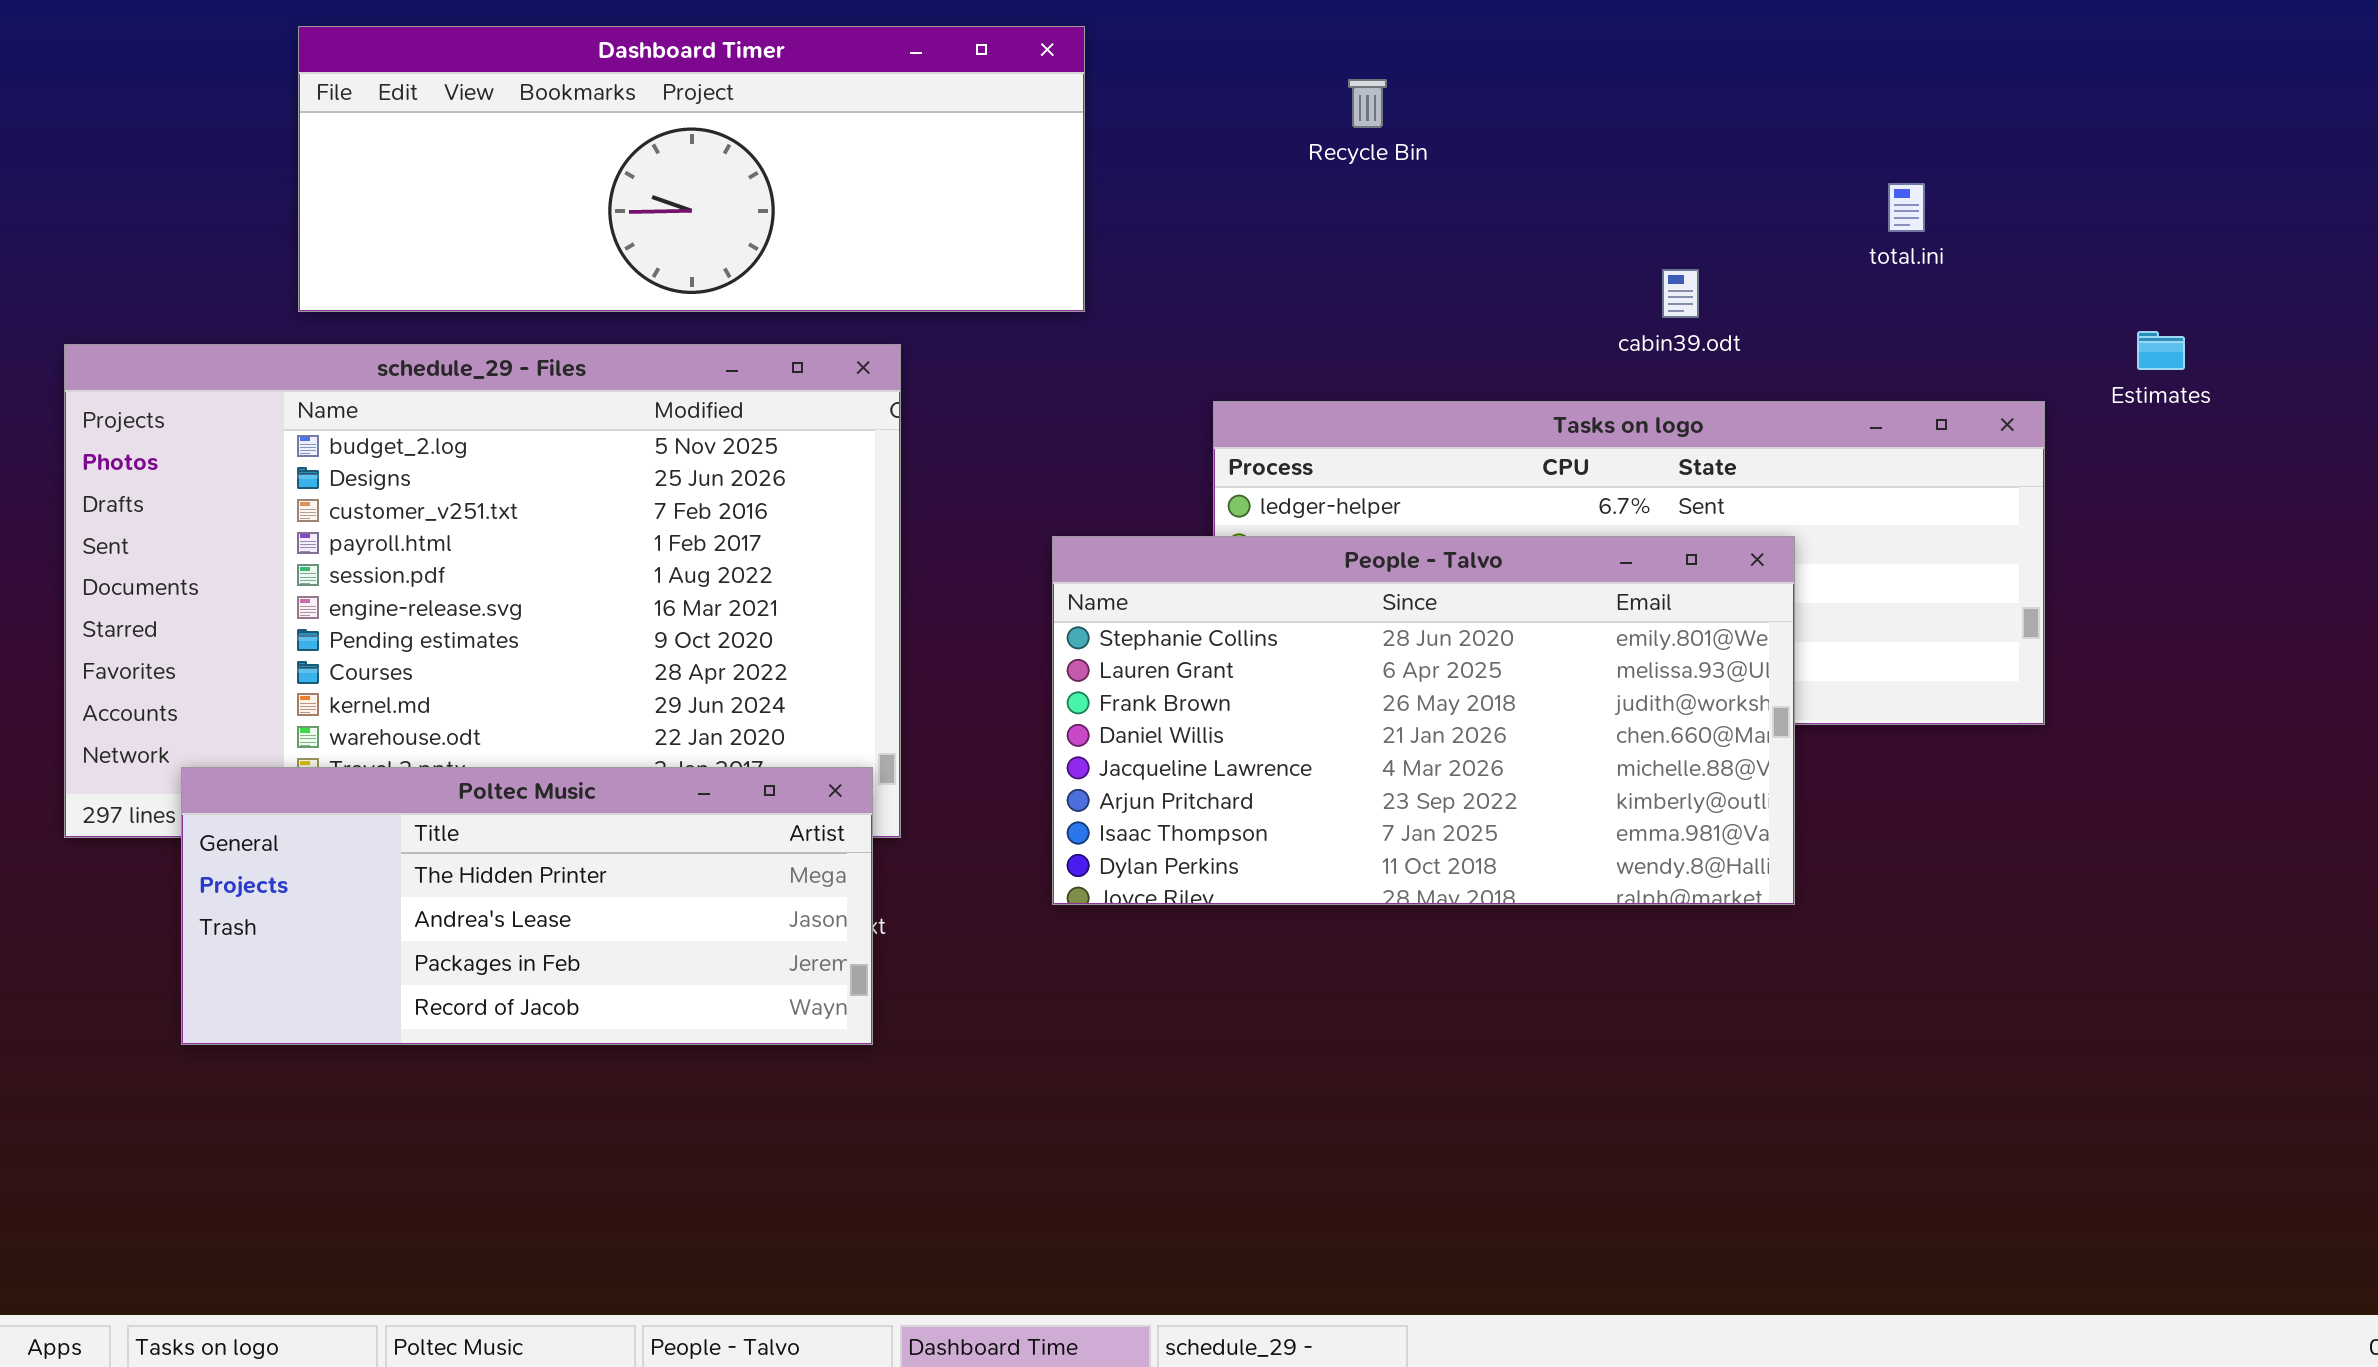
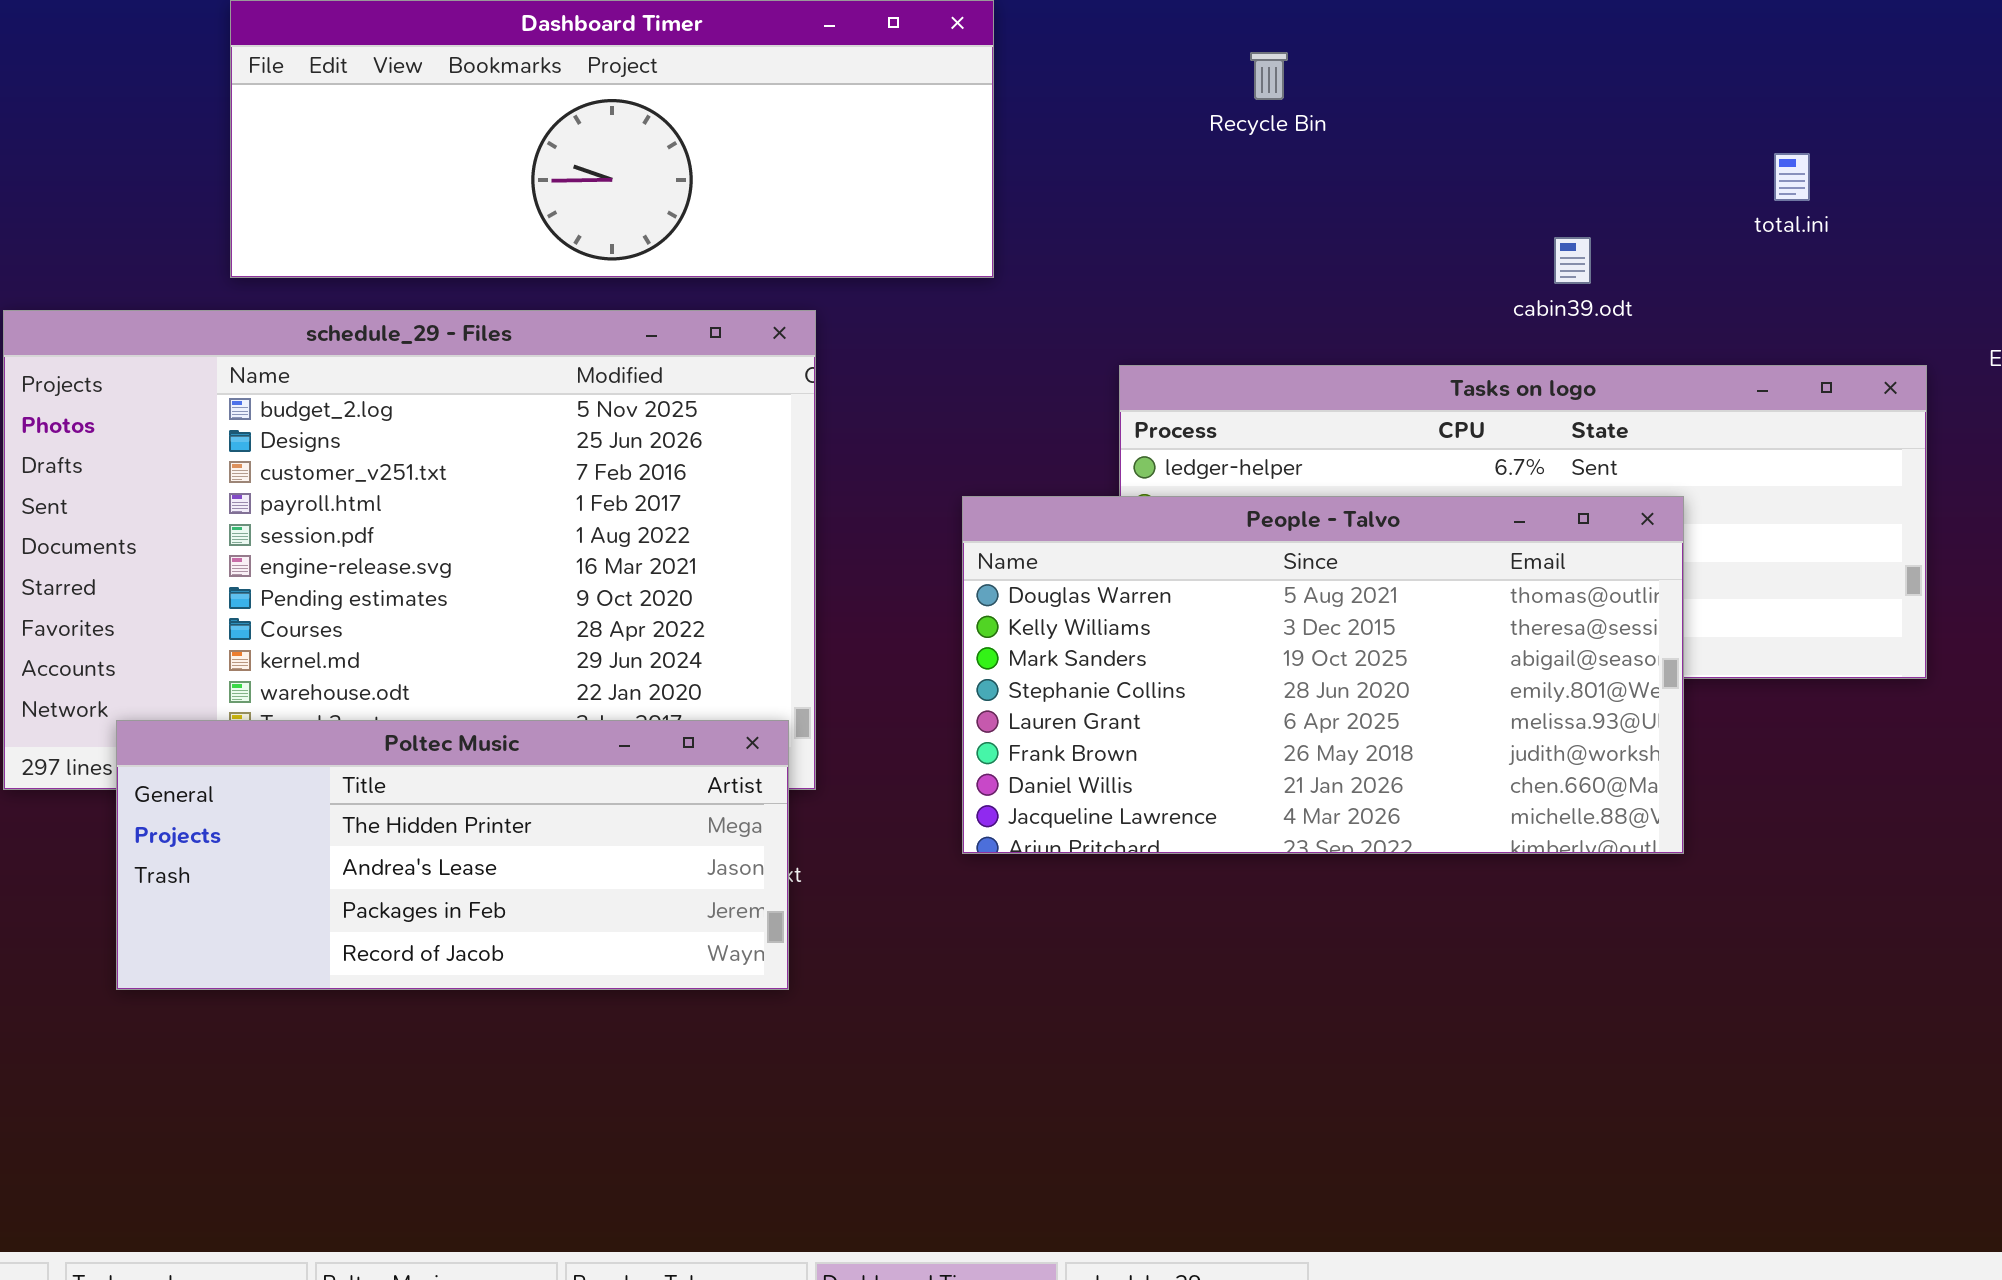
People - Talvo: [1052,536,1795,905] -> [962,496,1684,854], scrolled up 3 rows

